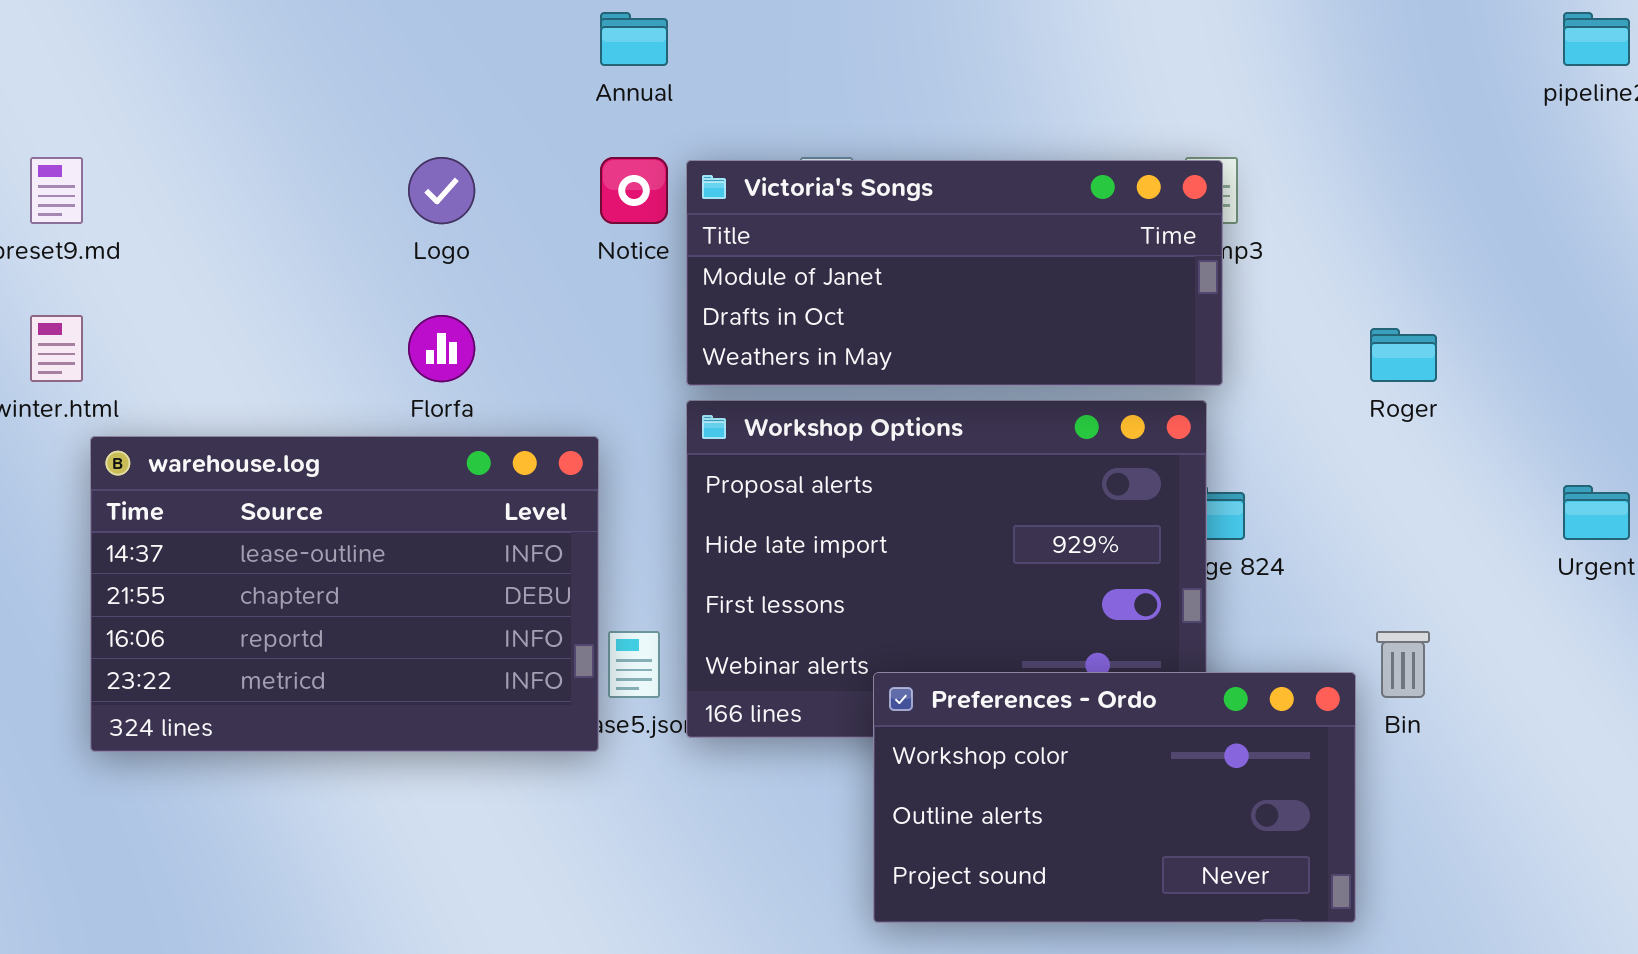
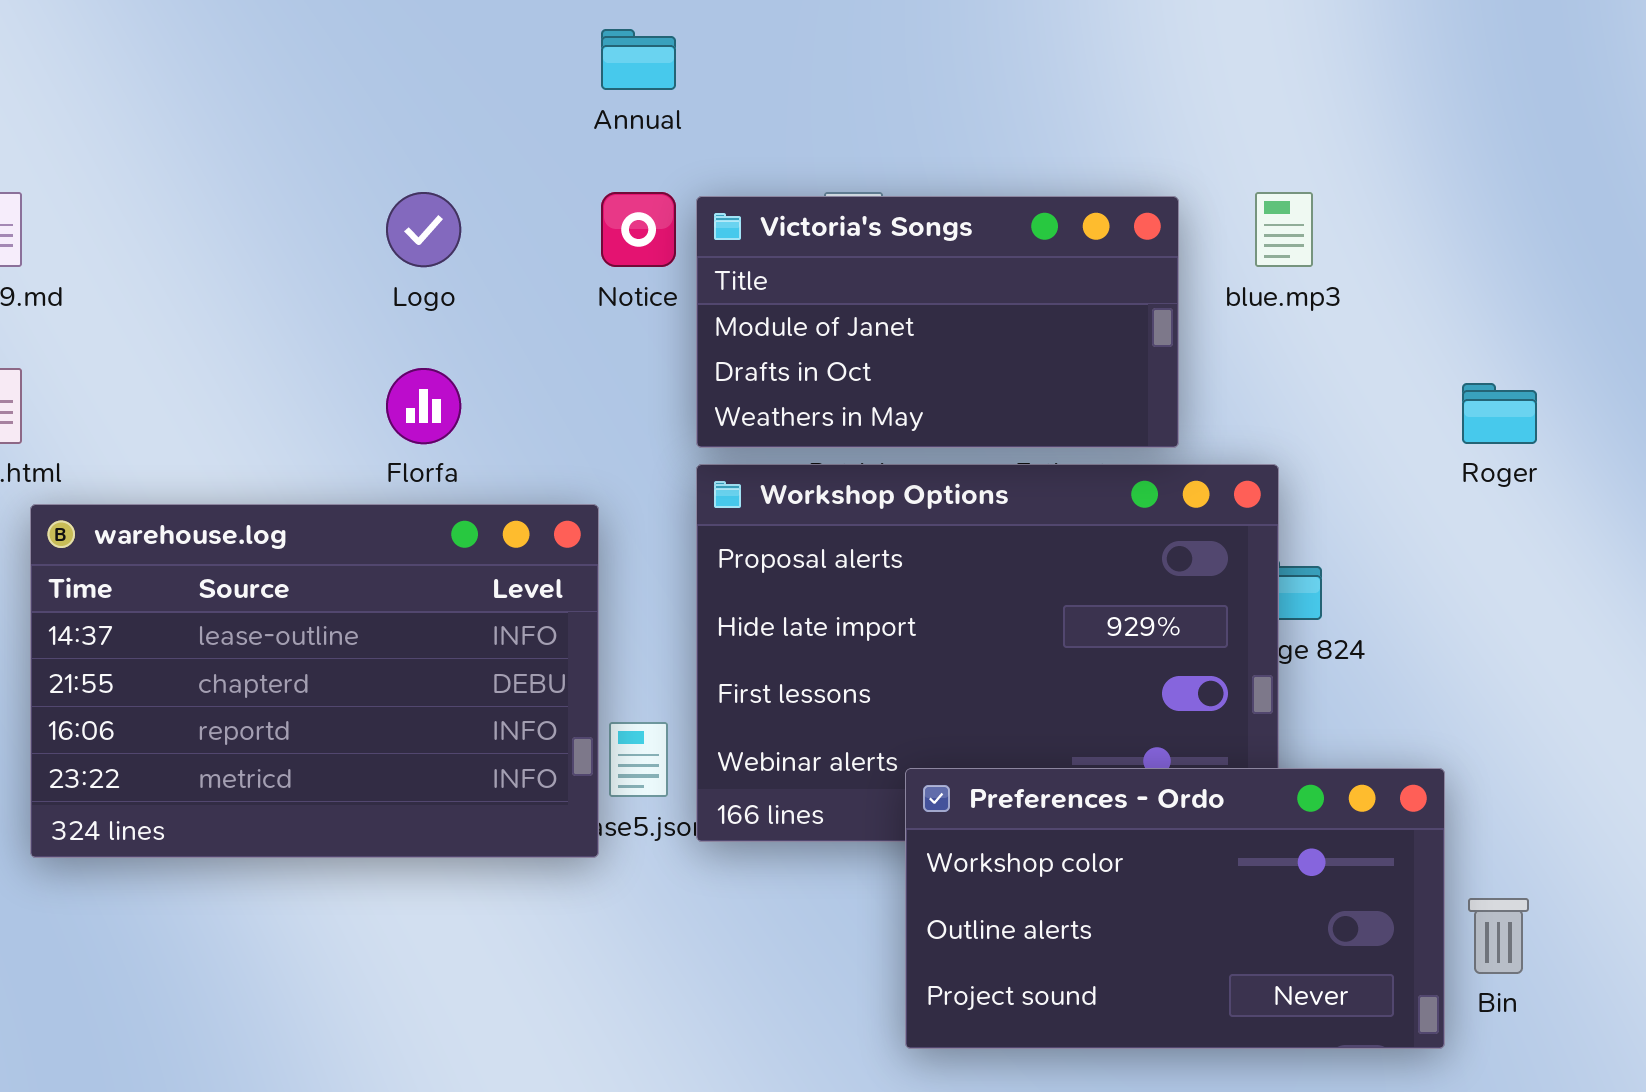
Victoria's Songs: [686,160,1223,386] -> [696,196,1179,448], resized
Bin: [1376,631,1430,698] -> [1468,898,1529,974], moved

